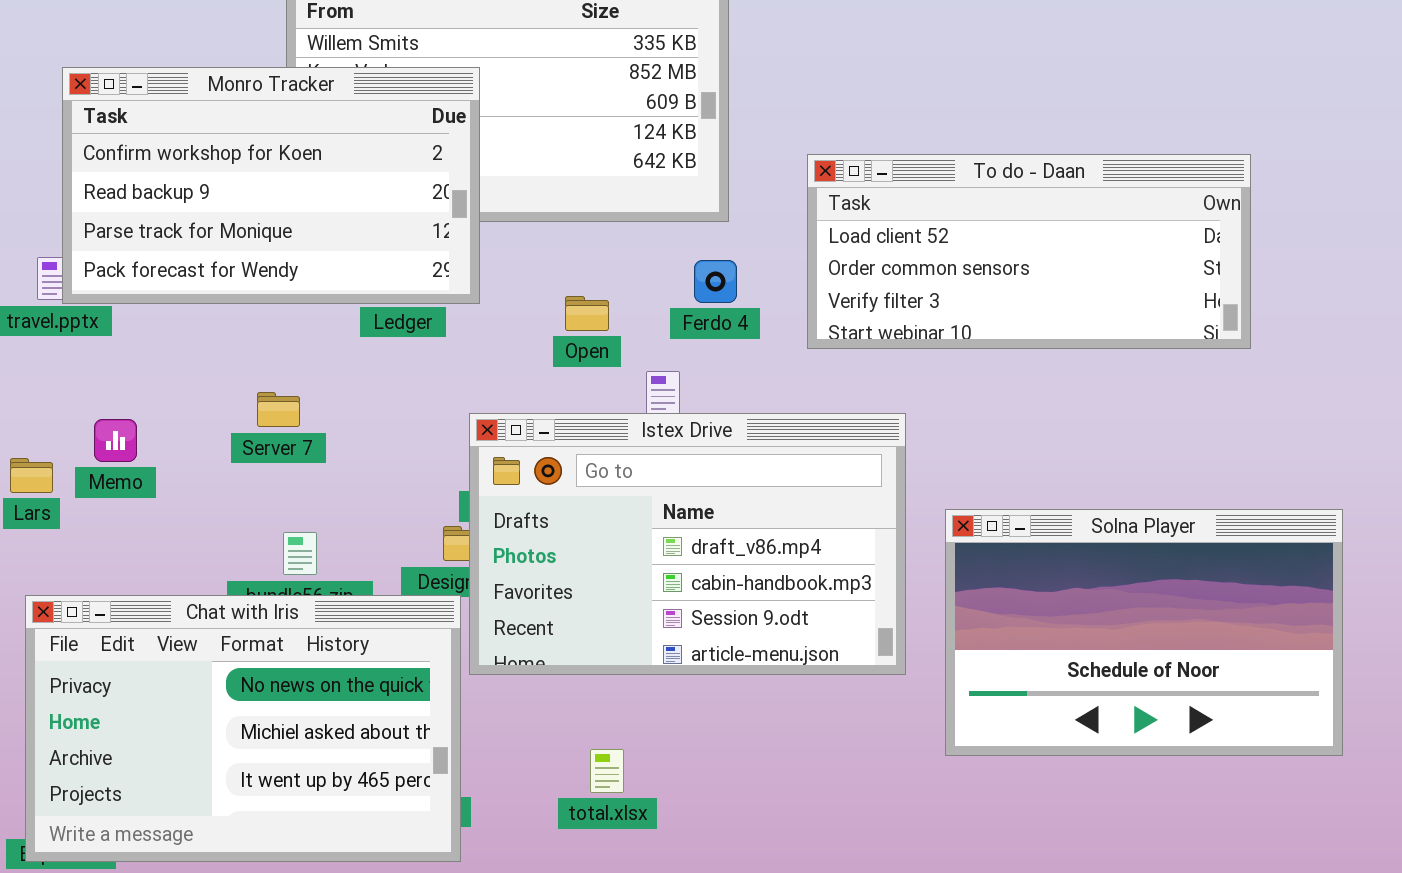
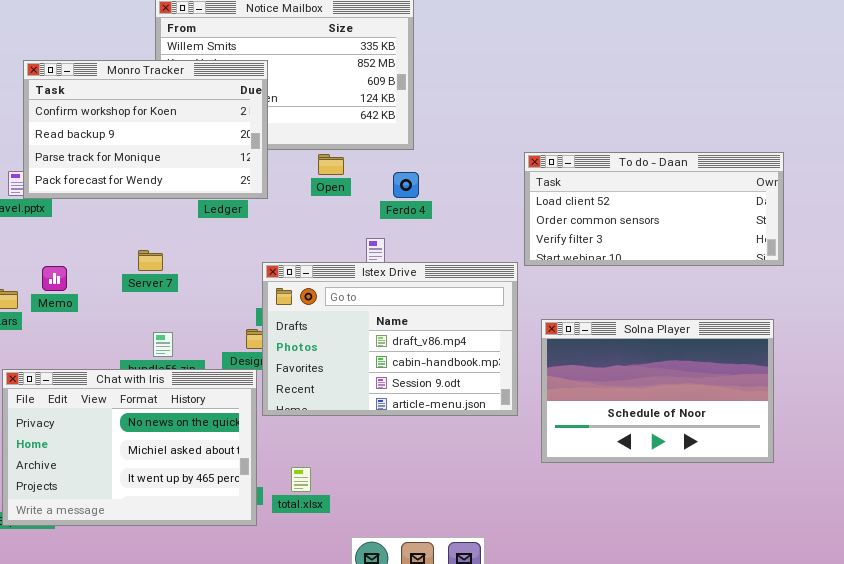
To do - Daan: [807,154,1251,349] -> [524,152,784,266], moved
Open: [565,296,609,331] -> [318,154,344,175], moved
total.xlsx: [590,749,624,793] -> [291,467,311,492], moved

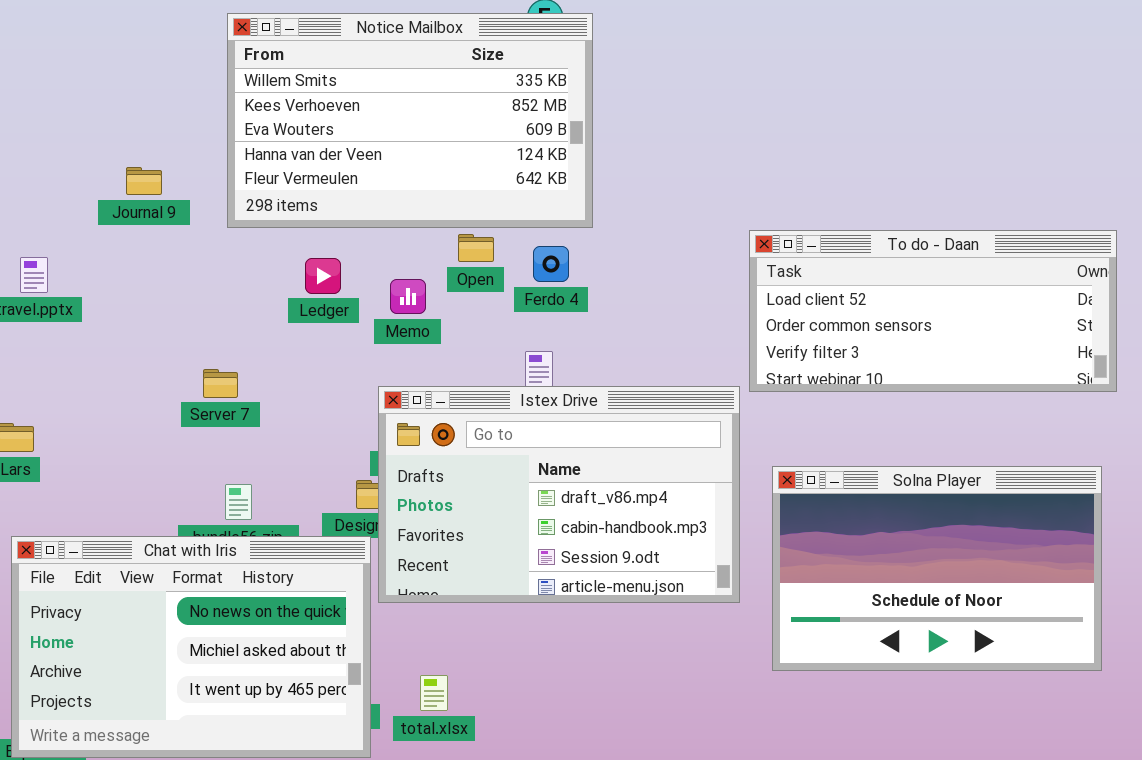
Monro Tracker: [23,60,268,199] -> none, closed
Ferdo 4: [393,172,419,198] -> [533,246,569,282], moved
Memo: [42,266,67,291] -> [390,279,426,314], moved

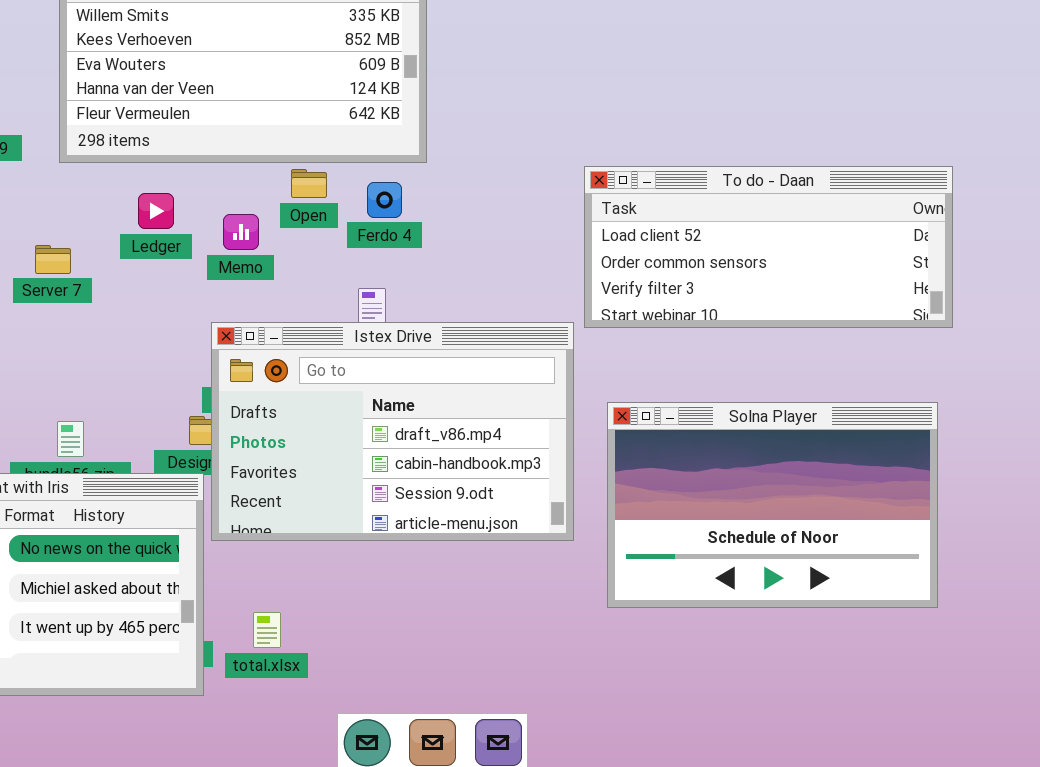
Server 7: [203,369,238,398] -> [35,245,71,274], moved

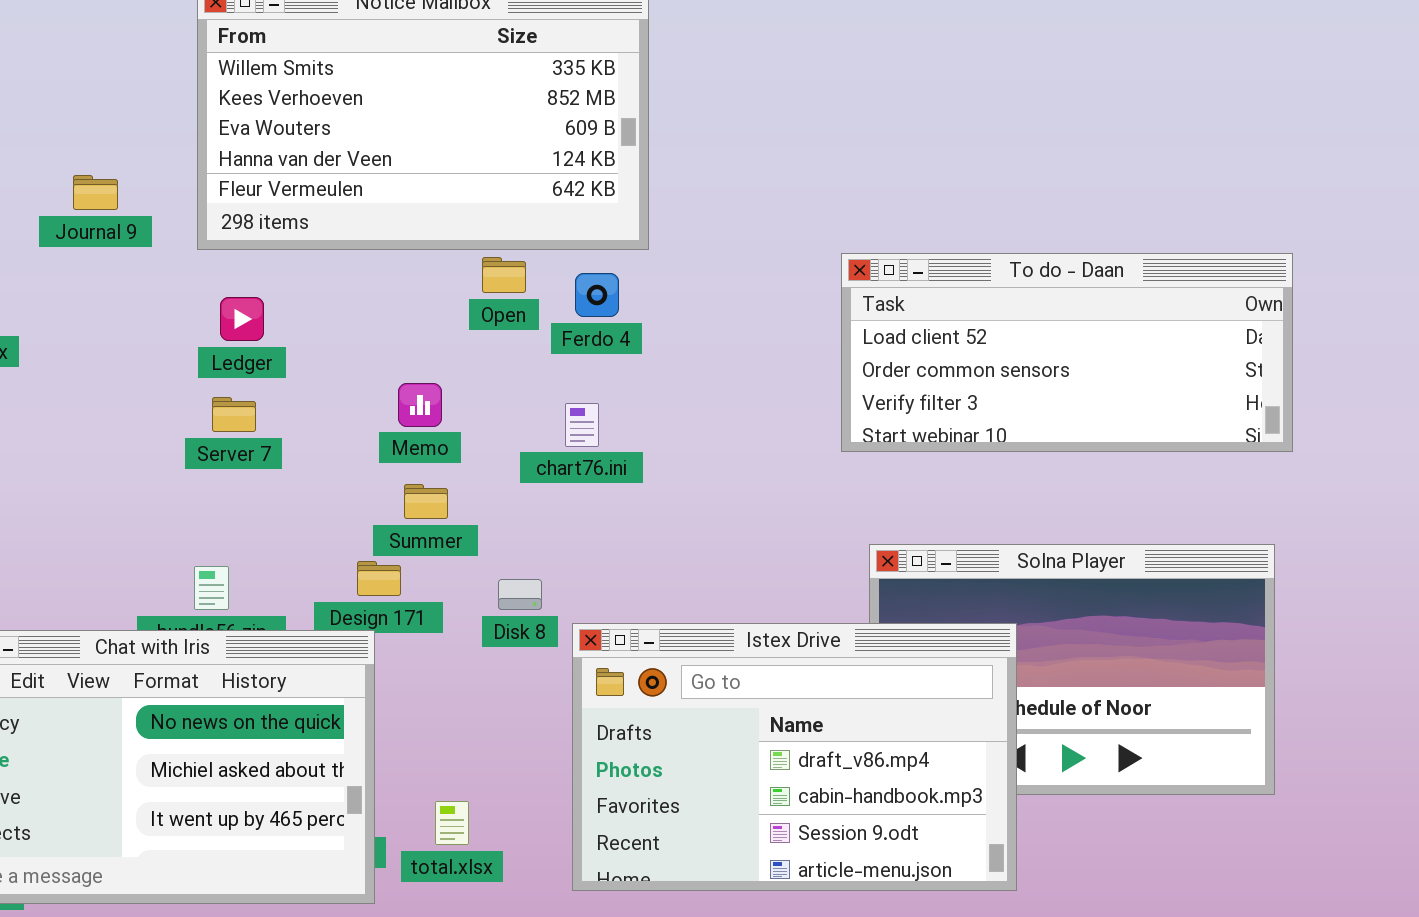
Ledger: [138,193,174,229] -> [220,297,264,341], moved
Memo: [223,214,259,250] -> [398,383,442,427], moved
Server 7: [35,245,71,274] -> [212,397,256,432], moved
Istex Drive: [211,322,574,541] -> [572,623,1017,891], moved

